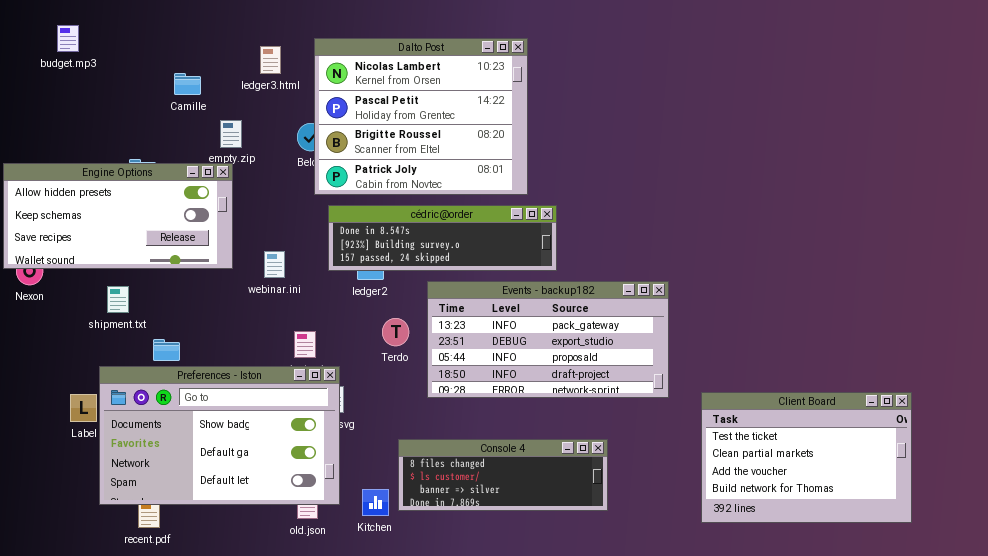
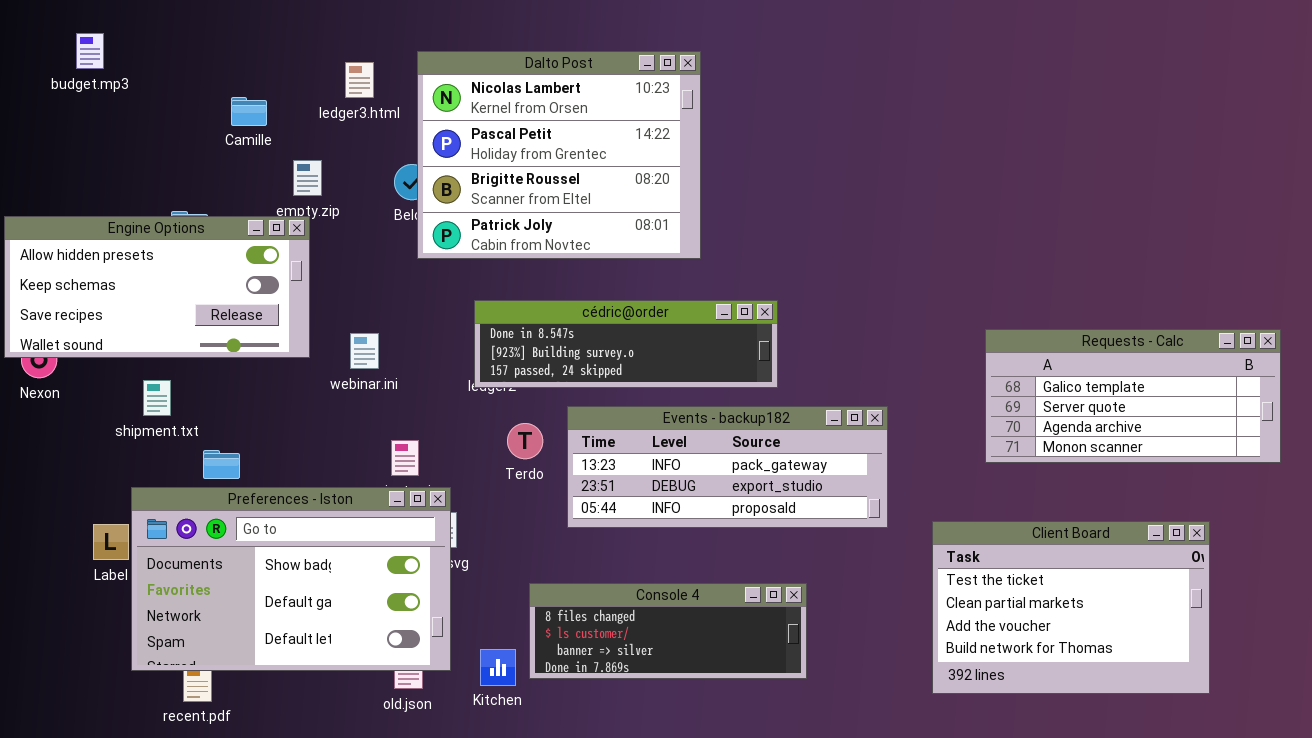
cédric@order: [328,205,557,271] -> [474,300,778,388], moved
Requests - Calc: none -> [985,329,1281,463], opened
Events - backup182: [427,281,669,398] -> [567,406,888,528], resized

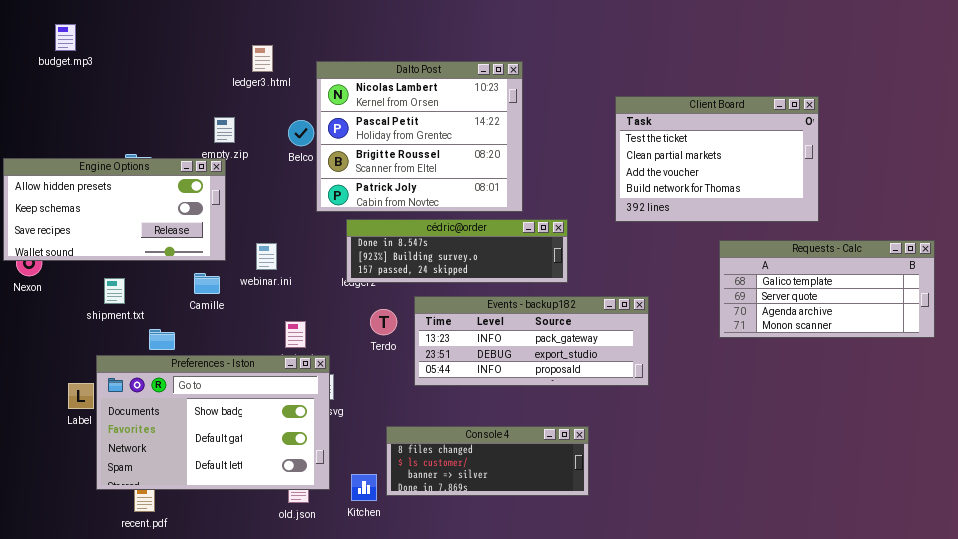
Dalto Post: [417,51,701,259] -> [316,61,523,212], moved
Camille: [231,97,267,126] -> [194,273,220,294], moved
Client Board: [932,521,1210,694] -> [615,96,819,222], moved

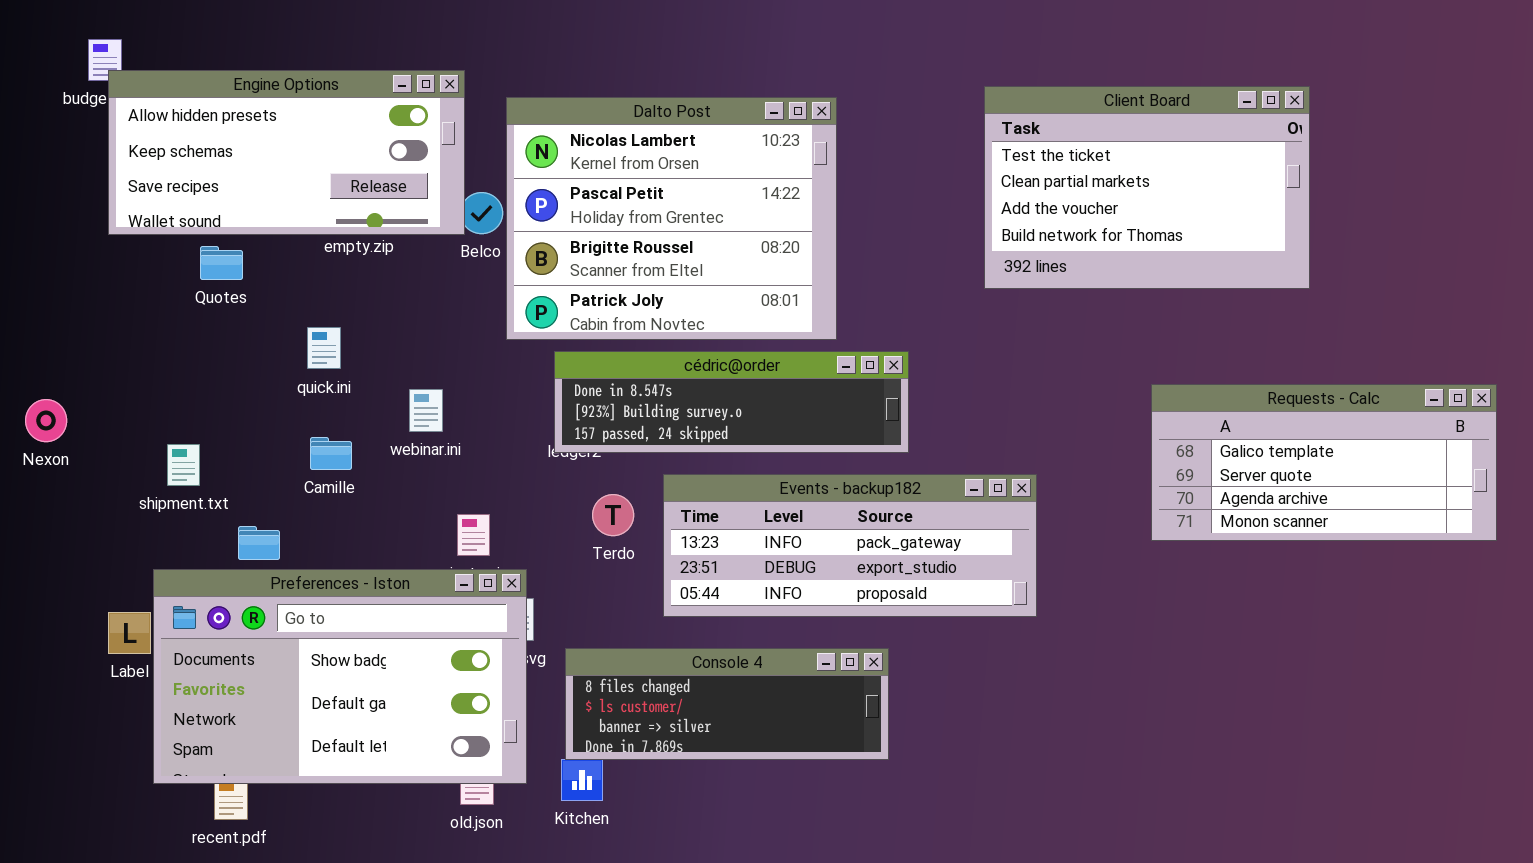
Client Board: [615,96,819,222] -> [984,86,1310,289], moved
Engine Options: [3,158,226,261] -> [108,70,465,235], moved
Console 4: [386,426,589,496] -> [565,648,889,760], moved

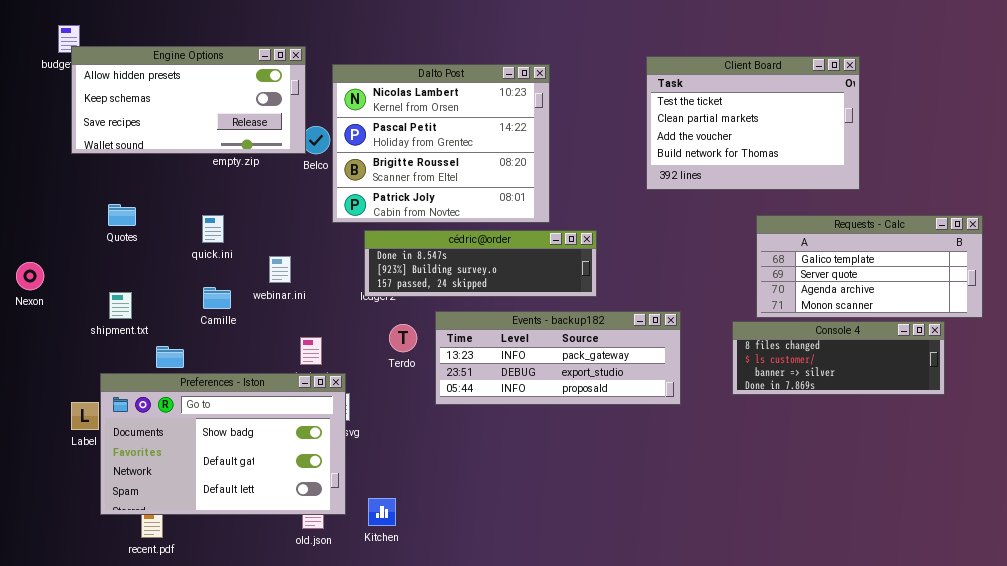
Quotes: [200,246,243,280] -> [108,204,136,226], moved
Requests - Calc: [1151,384,1497,541] -> [756,215,983,318], moved
Console 4: [565,648,889,760] -> [732,321,945,395], moved

